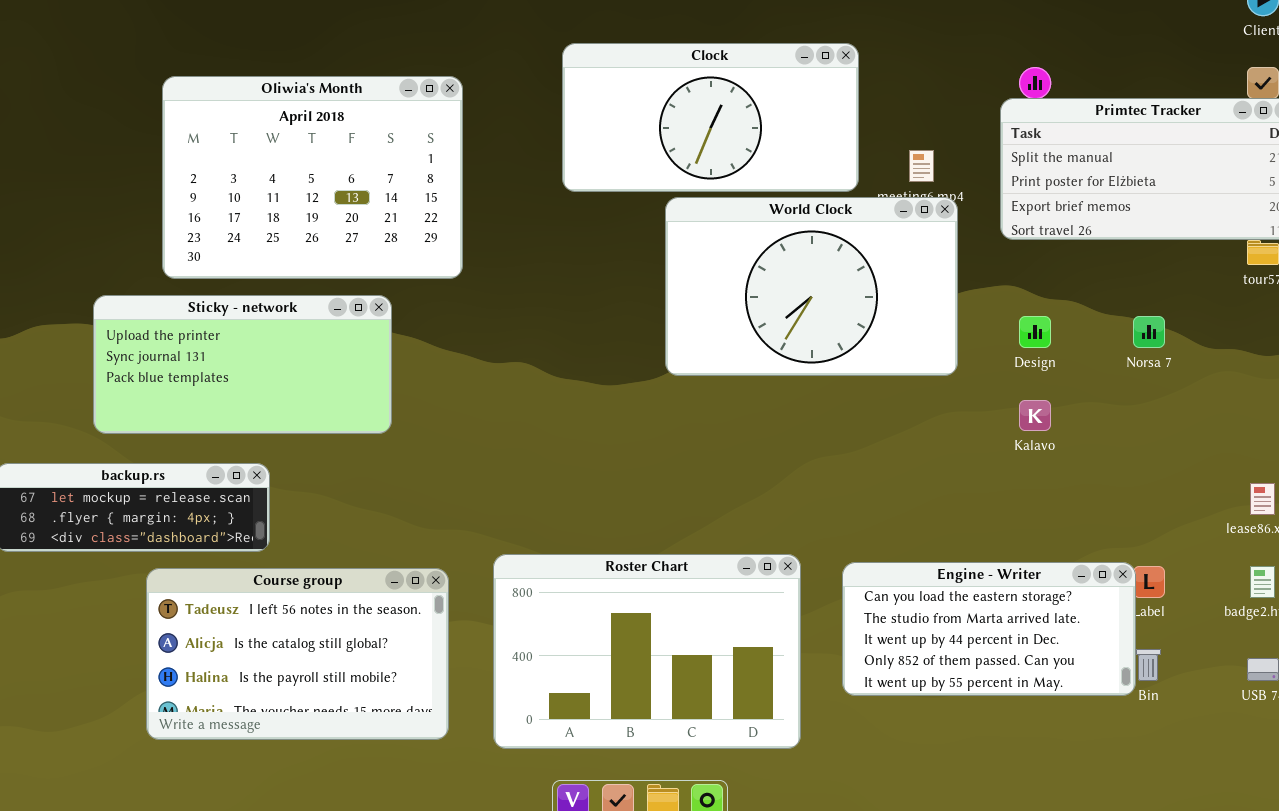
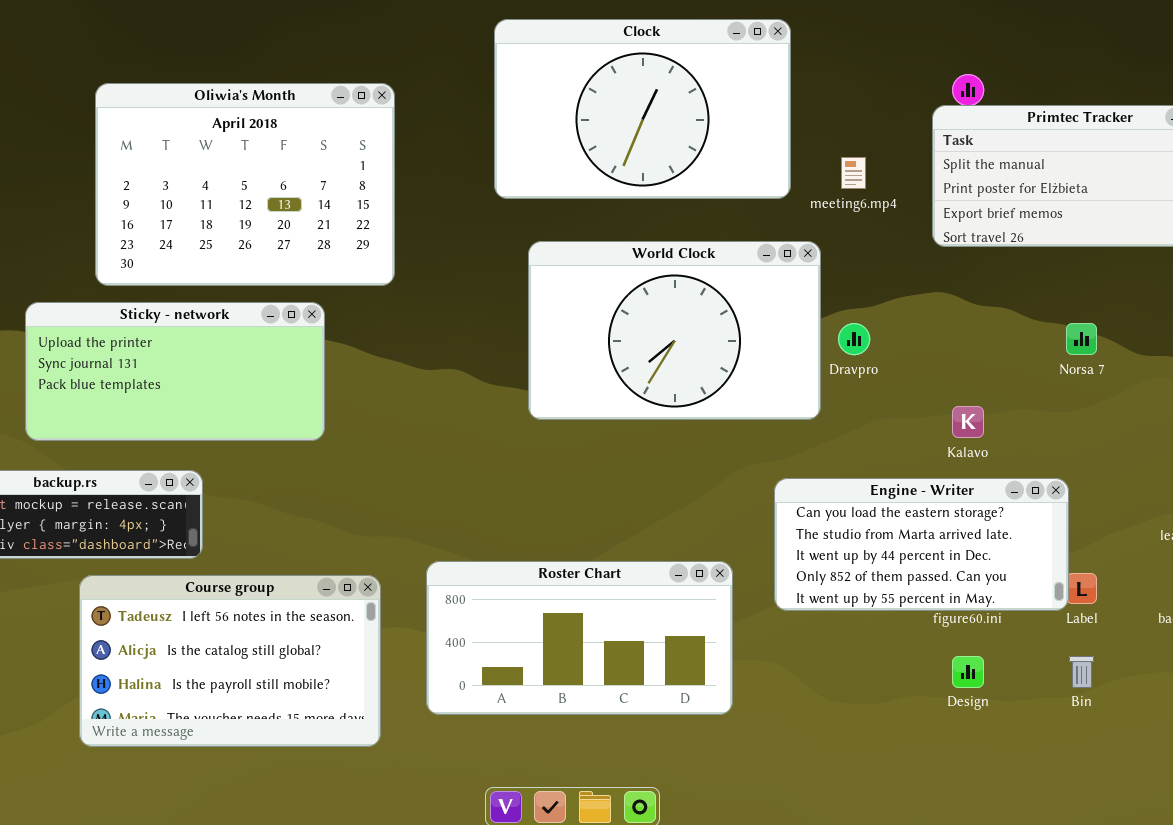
Clock: [562,43,859,192] -> [494,19,791,199], resized
World Clock: [665,197,958,376] -> [528,241,821,420], moved
Design: [1019,316,1051,348] -> [952,656,984,688], moved
Roster Chart: [493,554,801,749] -> [426,561,733,715], resized
Engine - Writer: [842,562,1136,696] -> [774,478,1069,611], moved

